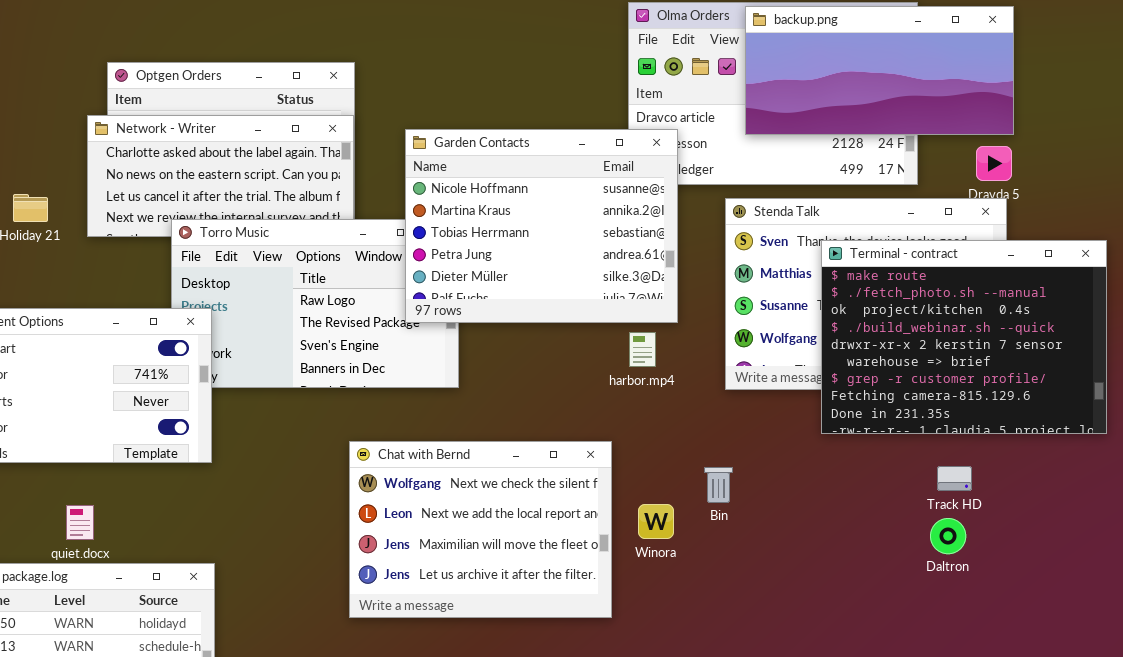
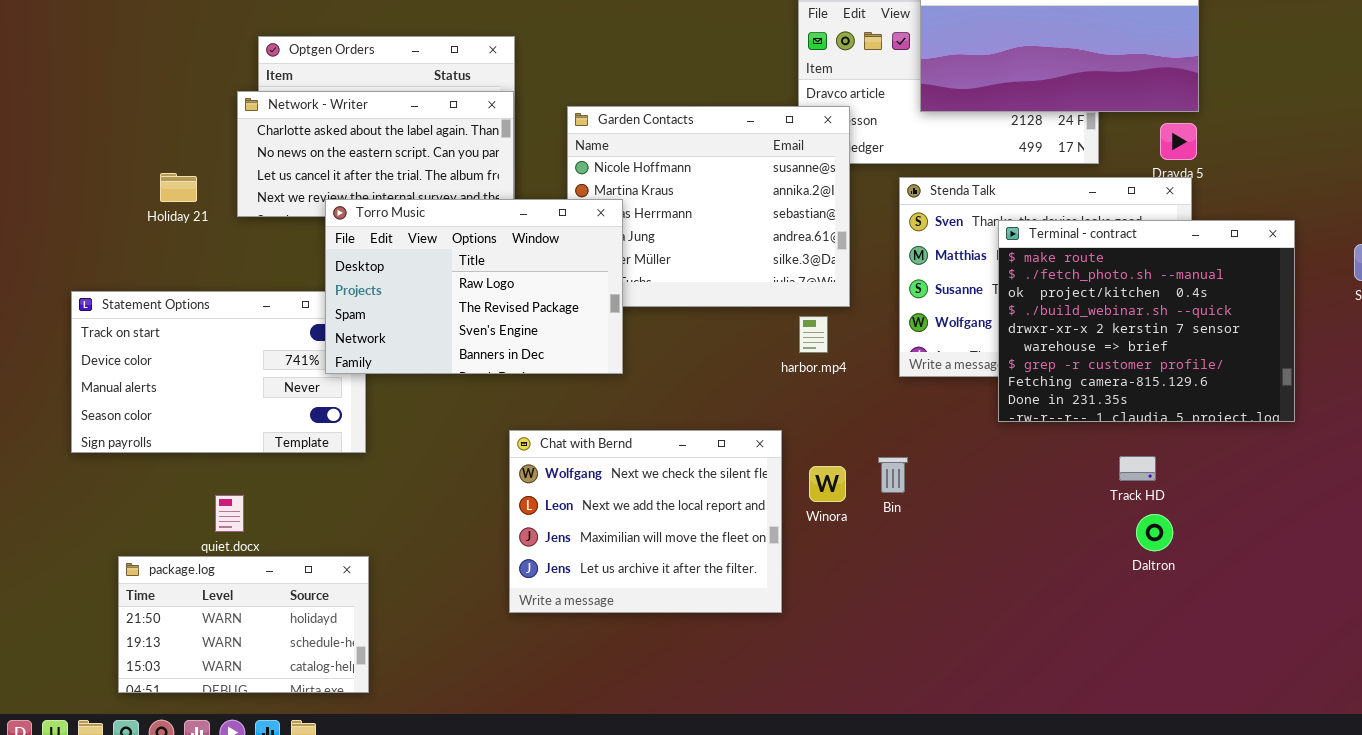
Torro Music: [171,219,459,388] -> [325,199,623,374], raised
Winora: [638,504,674,539] -> [809,466,846,502], moved
Daltron: [930,518,966,554] -> [1136,514,1173,551], moved

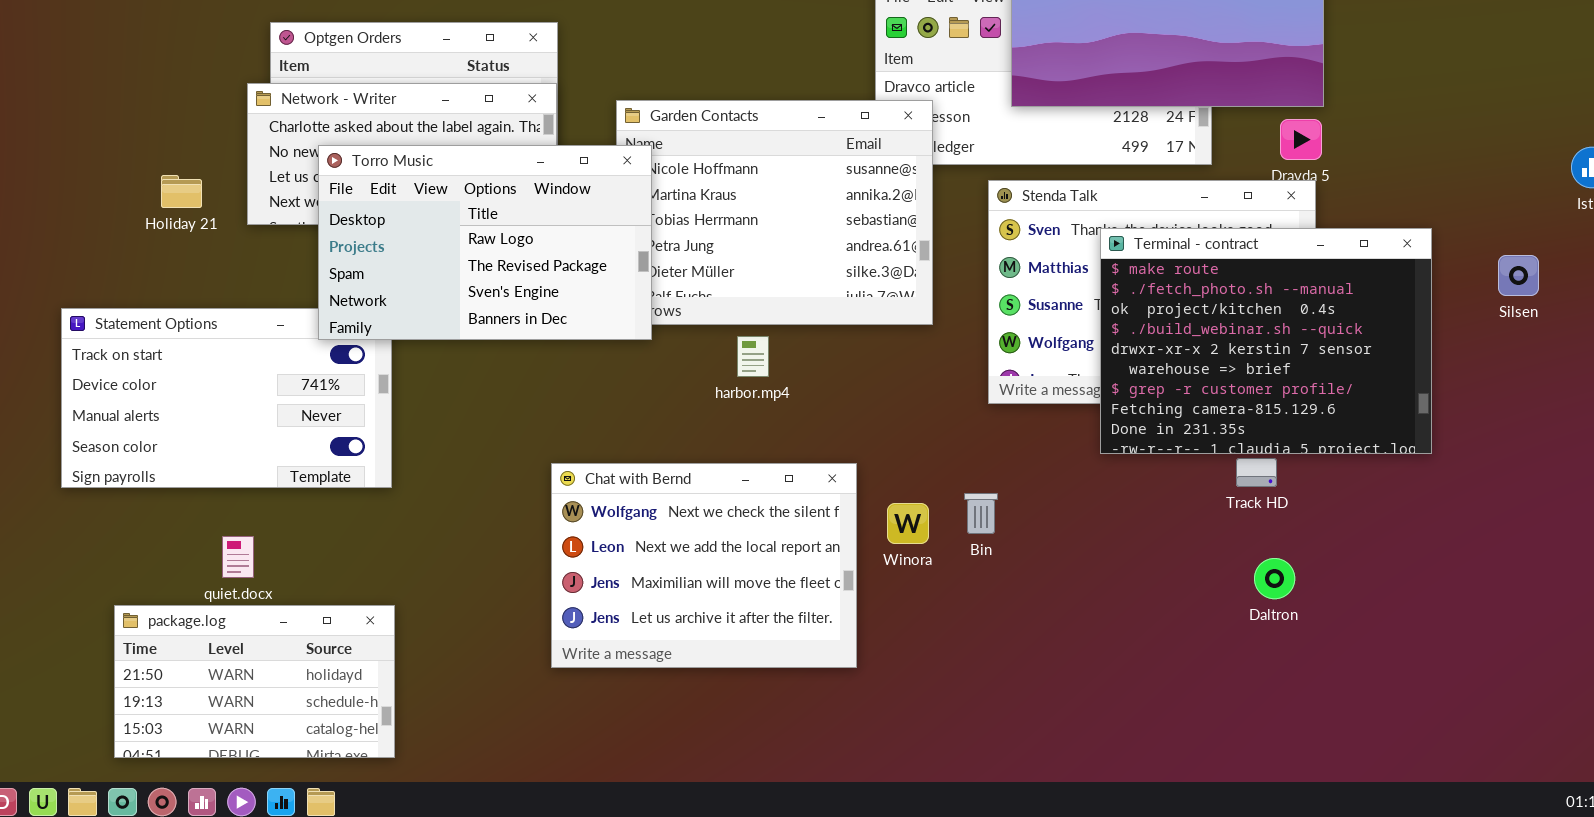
Torro Music: [325,199,623,374] -> [318,145,652,340], moved
harbor.mp4: [799,316,828,353] -> [737,336,769,377], moved
Track HD: [1119,456,1156,481] -> [1236,458,1277,487], moved

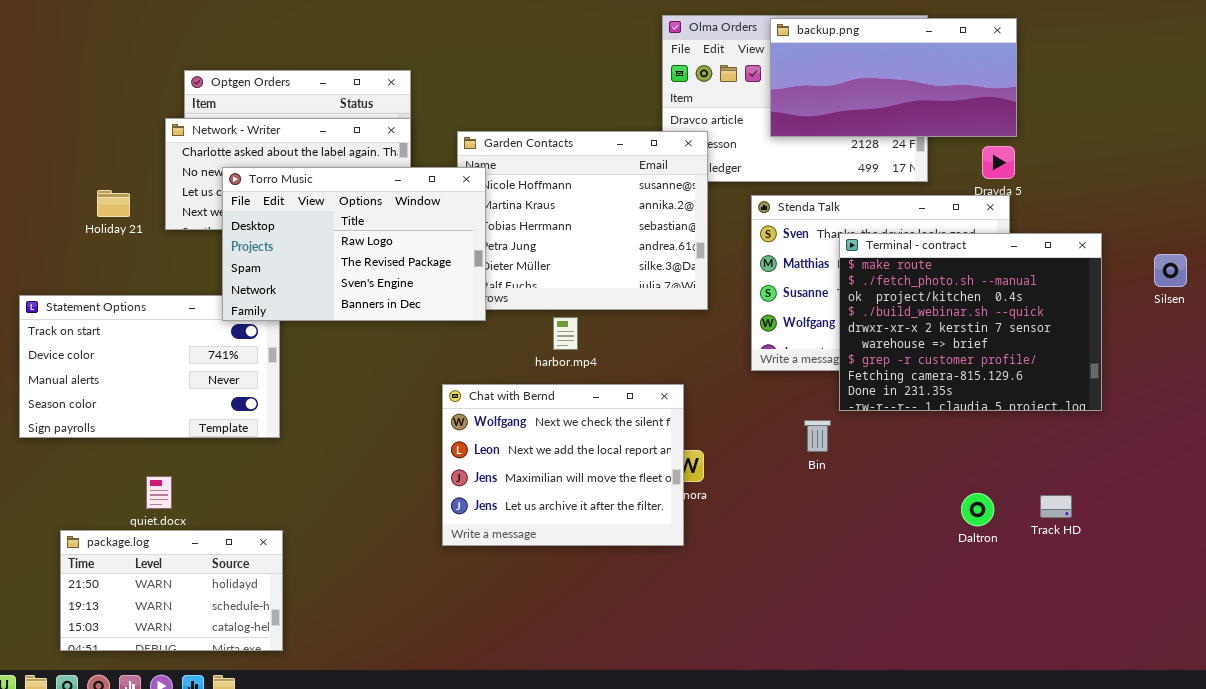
Track HD: [1236,458,1277,487] -> [1040,495,1072,518], moved
Chat with Bernd: [551,463,857,668] -> [442,384,684,546], moved
Bin: [964,493,998,534] -> [804,420,831,452], moved

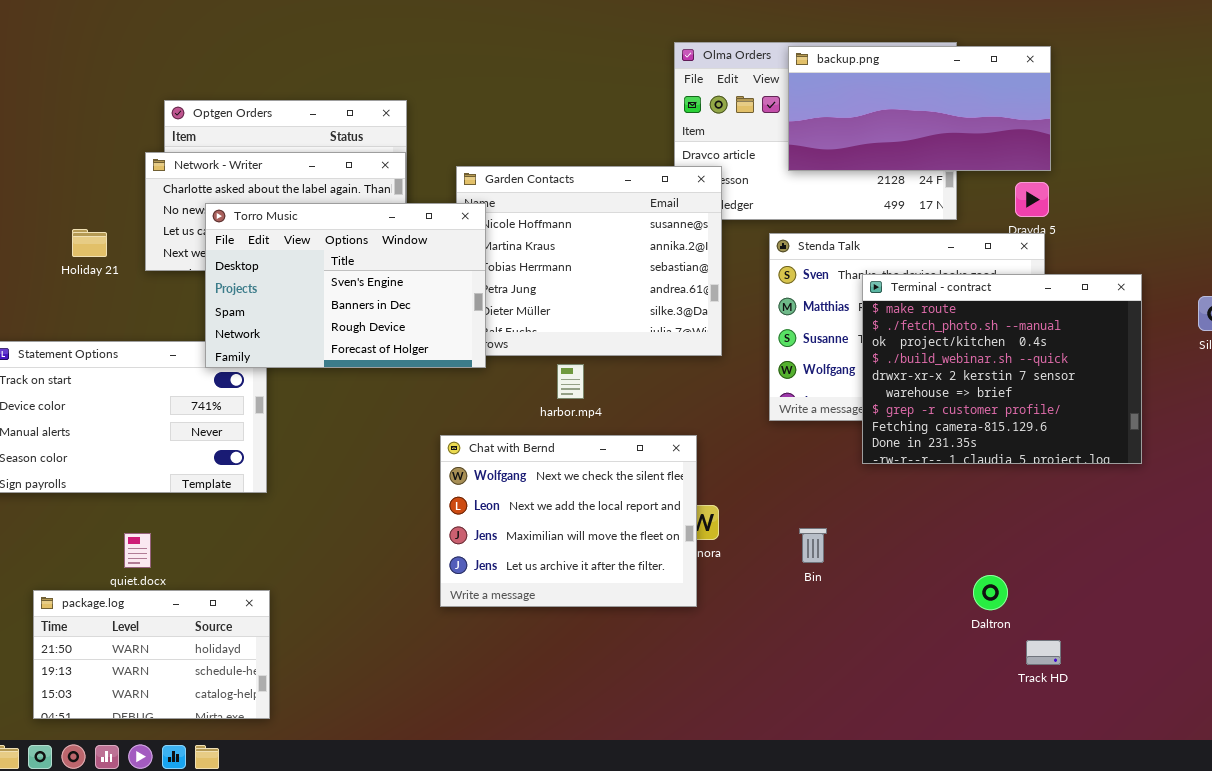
Torro Music: [222,167,486,321] -> [205,203,486,368], scrolled down 2 rows
Bin: [804,420,831,452] -> [799,528,827,563], moved
Daltron: [961,493,994,526] -> [973,575,1008,610], moved
Track HD: [1040,495,1072,518] -> [1026,640,1061,665], moved

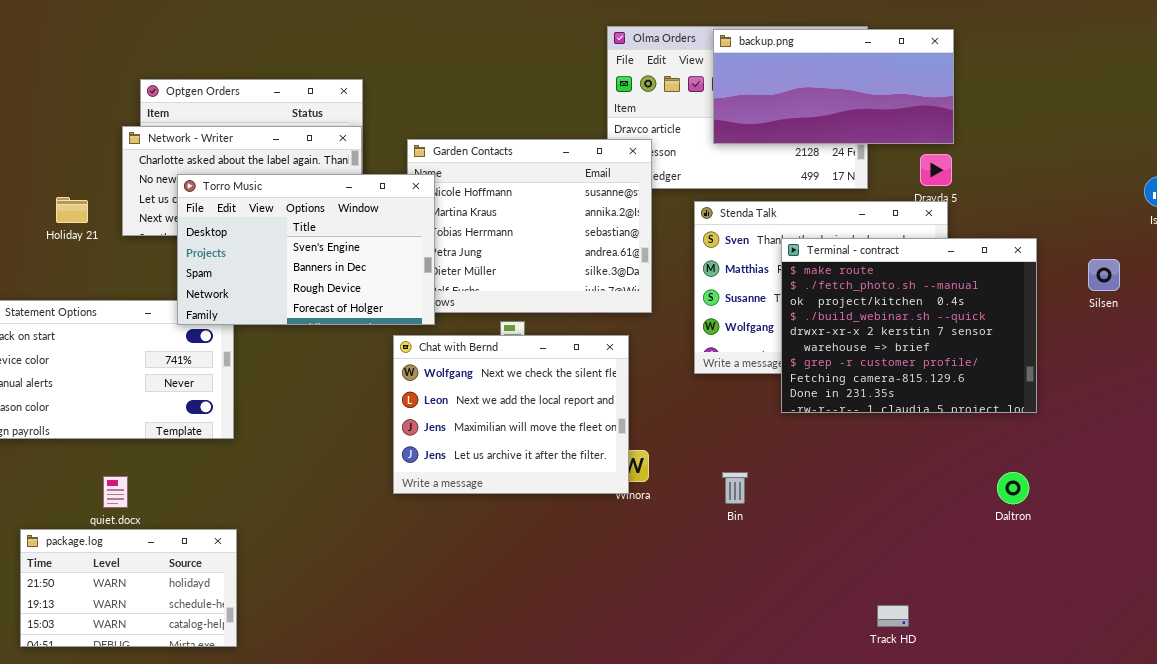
Chat with Bernd: [440,435,697,607] -> [393,335,629,494], moved
Daltron: [973,575,1008,610] -> [997,472,1029,504], moved
Track HD: [1026,640,1061,665] -> [877,605,909,627], moved

